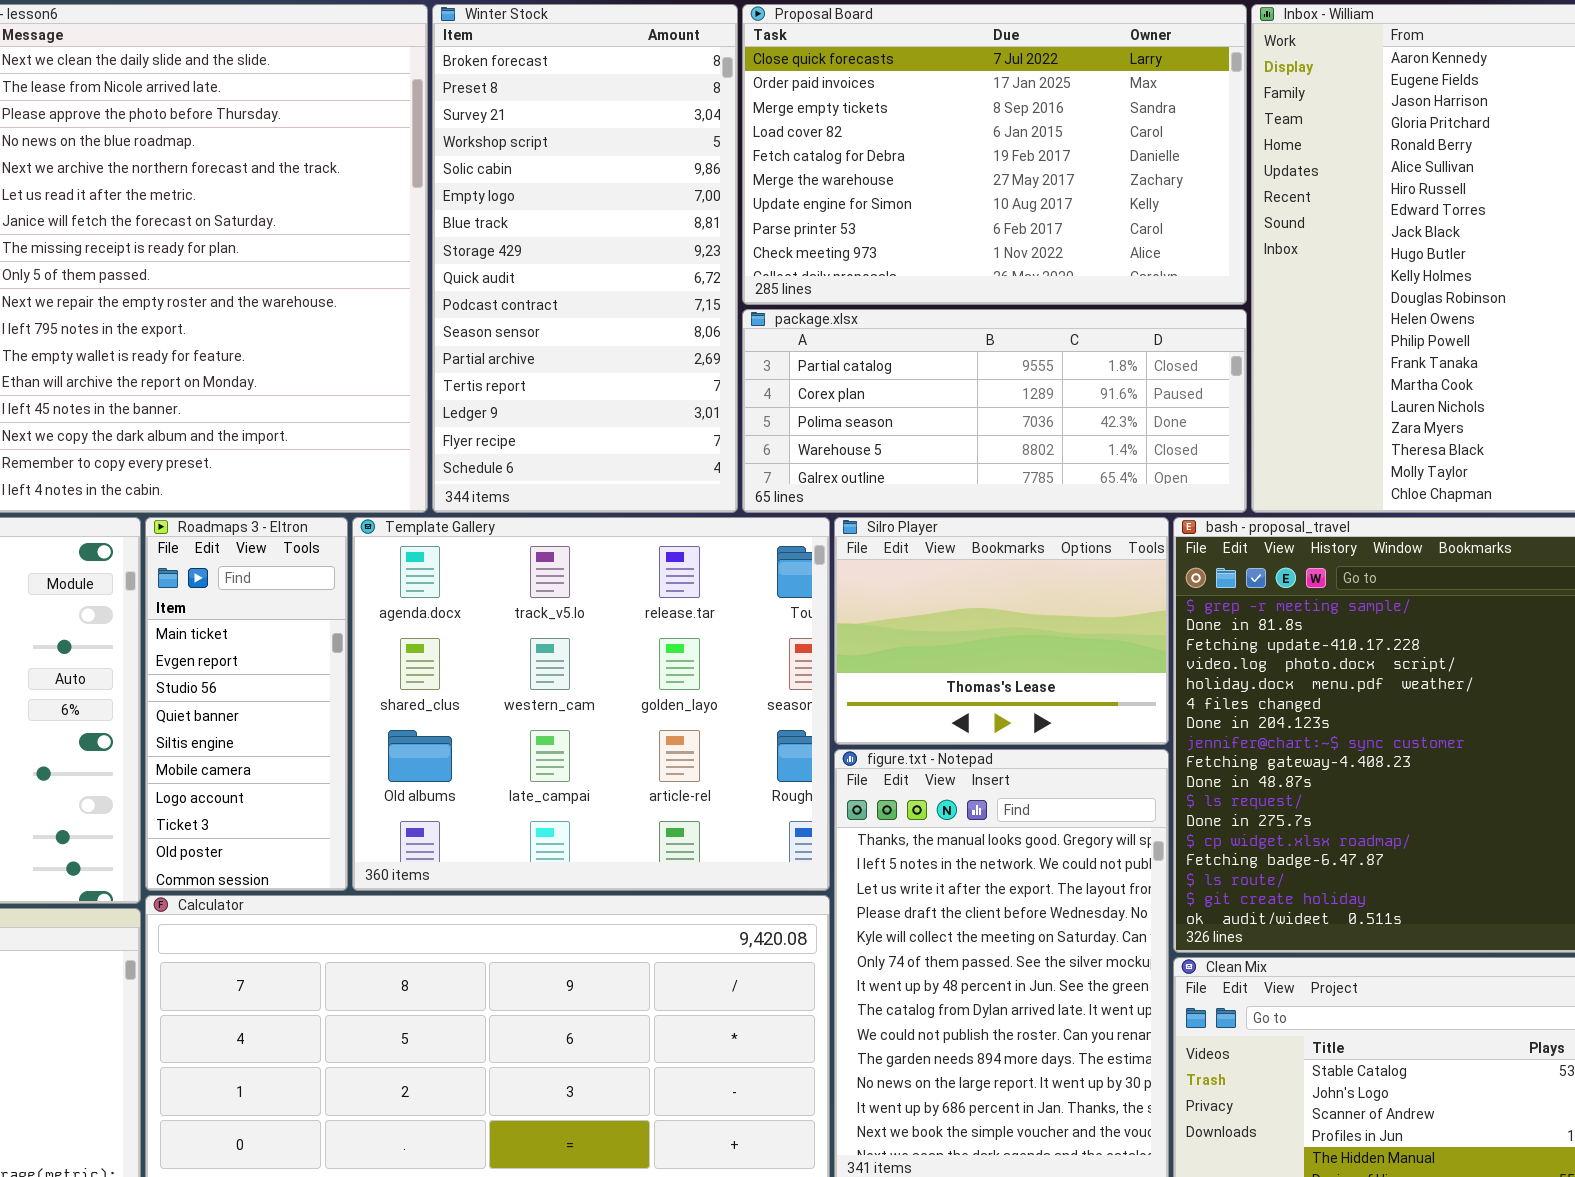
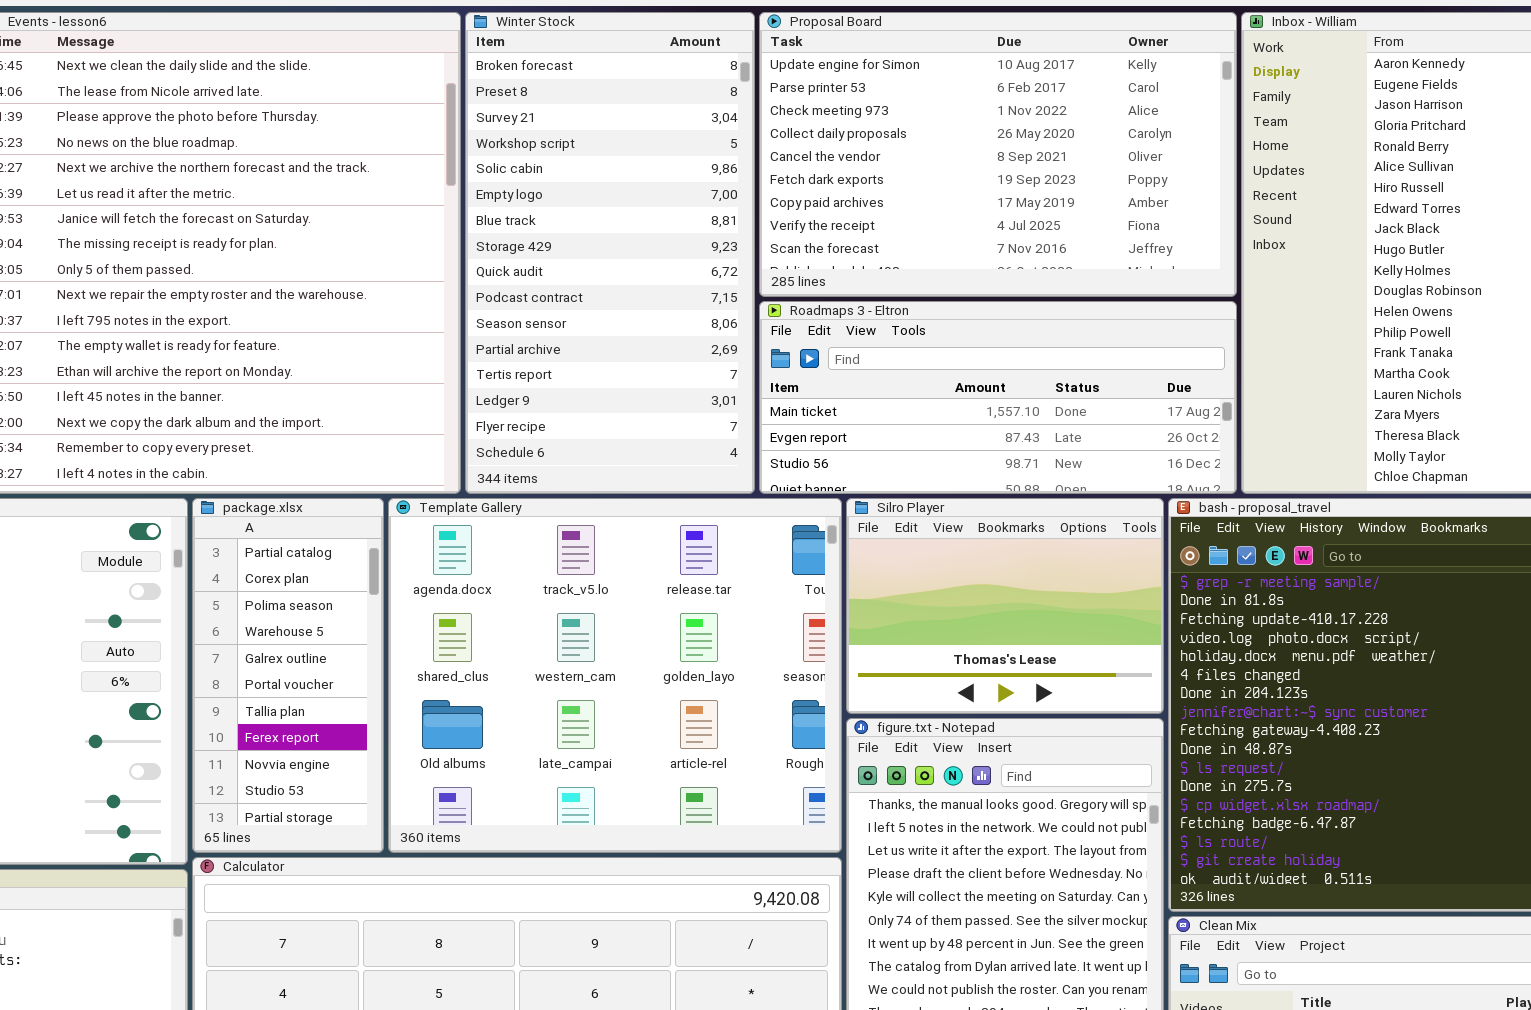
Proposal Board: [742,4,1247,305] -> [759,12,1237,297], scrolled down 6 rows
package.xlsx: [742,309,1247,513] -> [192,498,384,853], moved, resized
Roadmaps 3 - Eltron: [145,517,348,891] -> [759,301,1237,494], moved, resized

